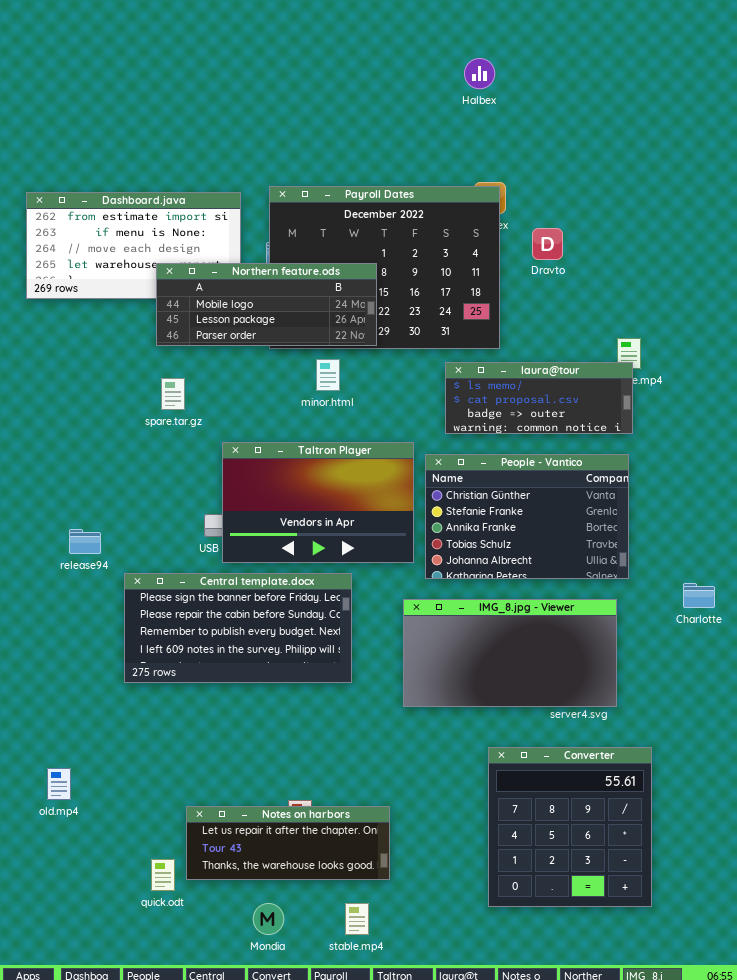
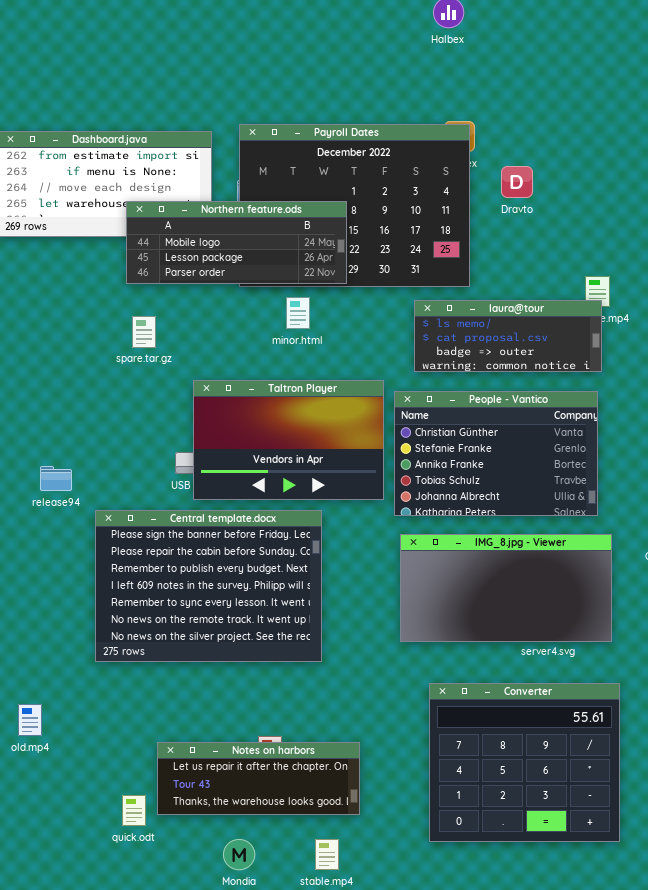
Central template.docx: [124,573,352,683] -> [95,510,322,662], resized
IMG_8.jpg - Viewer: [403,599,617,707] -> [400,534,612,642], moved
Converter: [488,747,652,907] -> [429,683,620,842], resized

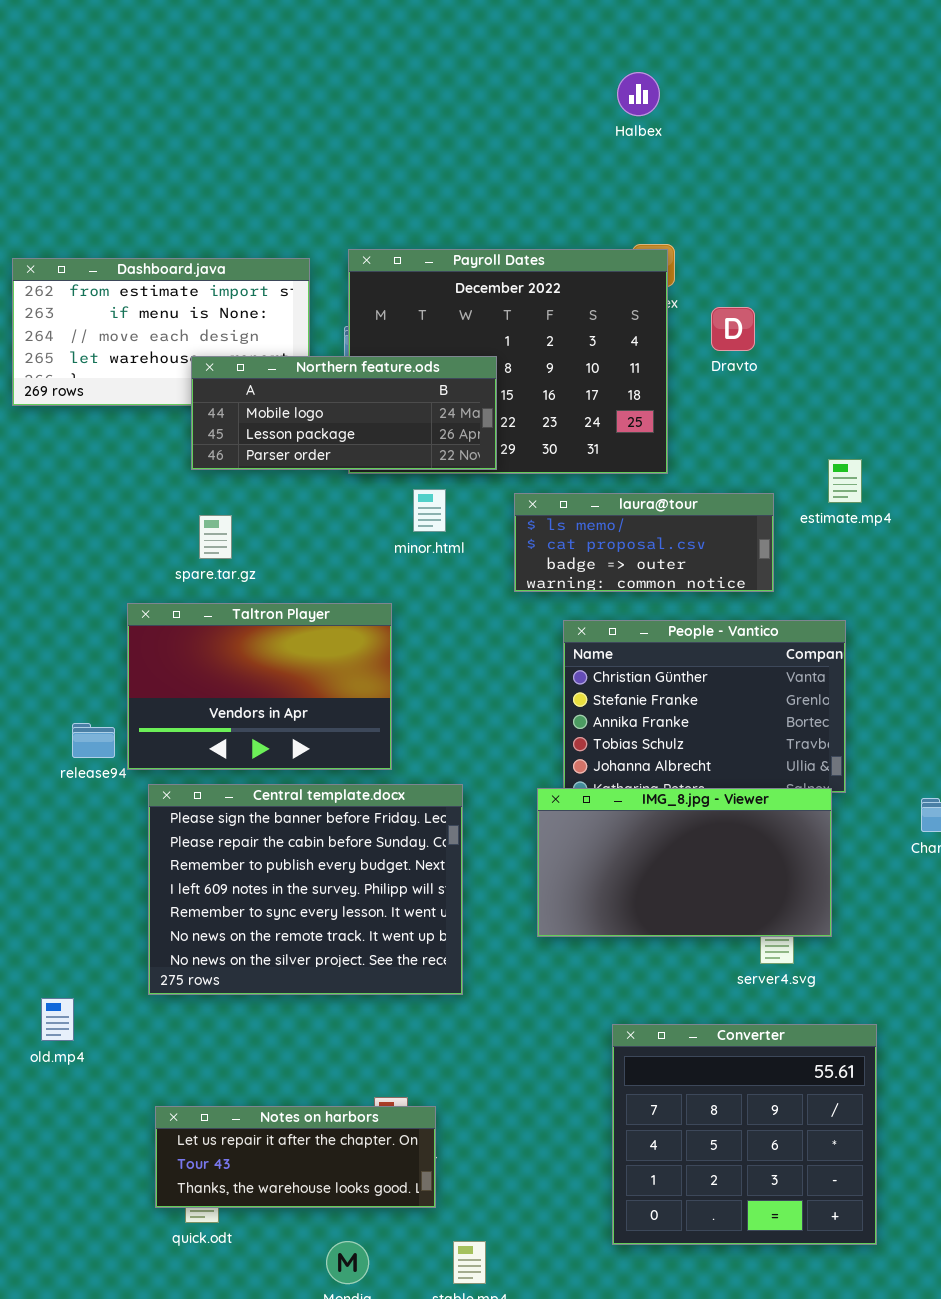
laura@tour: [414,300,602,372] -> [514,493,774,592], moved
Taltron Player: [193,380,384,500] -> [127,603,392,770], moved
IMG_8.jpg - Viewer: [400,534,612,642] -> [537,788,832,937], moved
old.mp4: [18,704,42,736] -> [41,998,74,1041], moved
Notes on harbors: [157,742,360,815] -> [155,1106,436,1208], moved

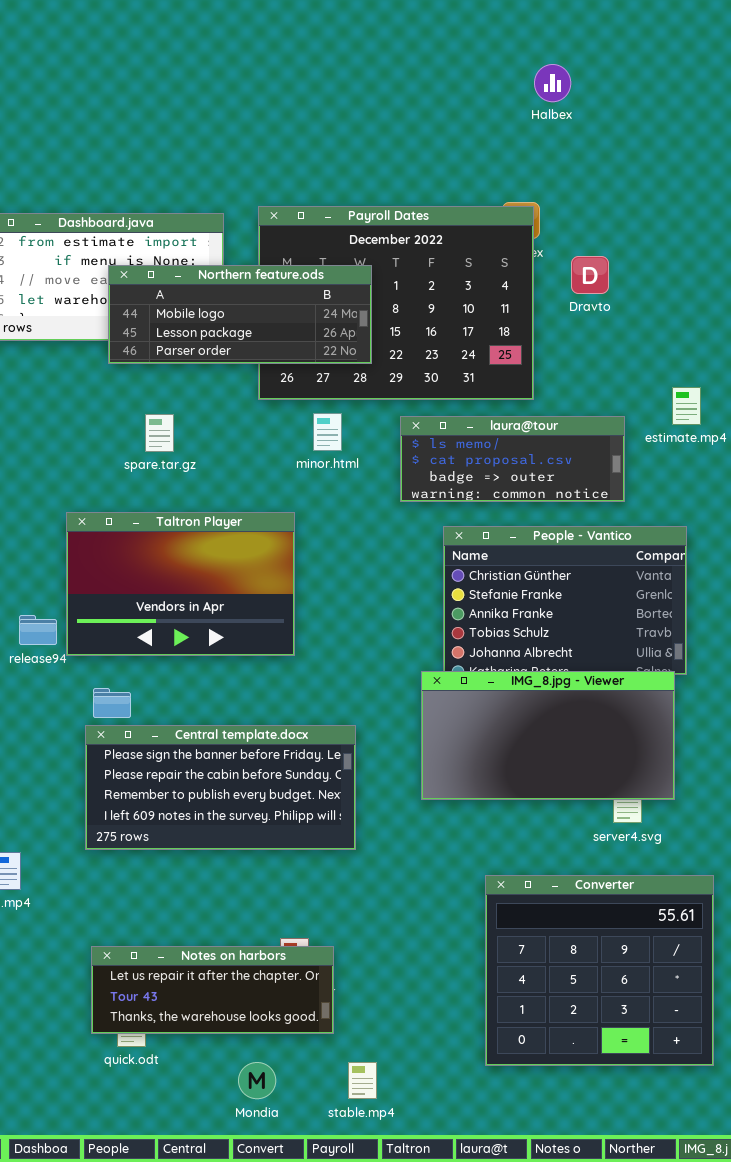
Halbex: [617,72,660,116] -> [534,64,571,102], moved
Northern feature.ods: [191,356,497,470] -> [108,265,372,364], moved
spare.tar.gz: [199,515,232,559] -> [145,414,174,452], moved
Central template.docx: [148,784,463,995] -> [85,725,356,850], resized

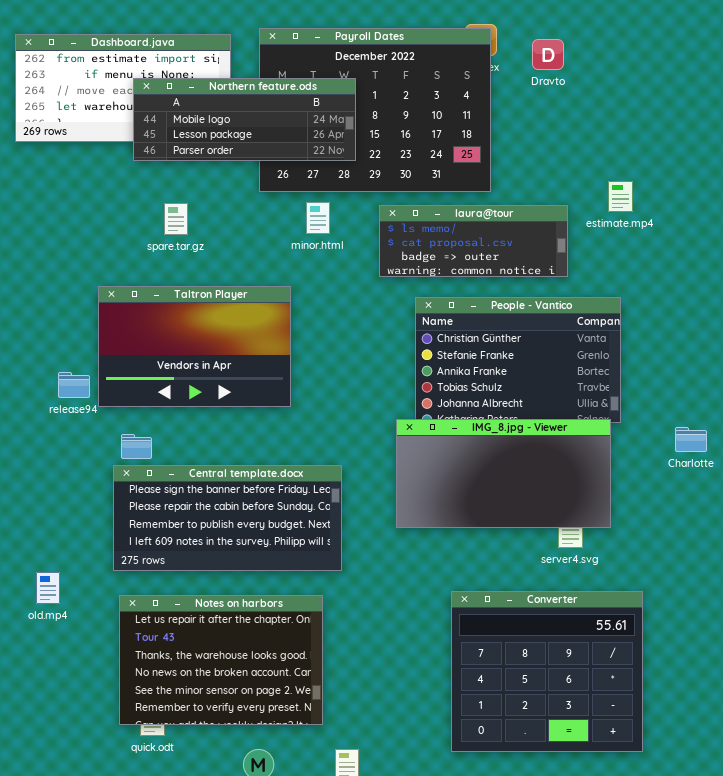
Dravto: [571,256,609,294] -> [532,39,564,70], moved
Notes on harbors: [91,946,334,1034] -> [119,595,323,725], resized

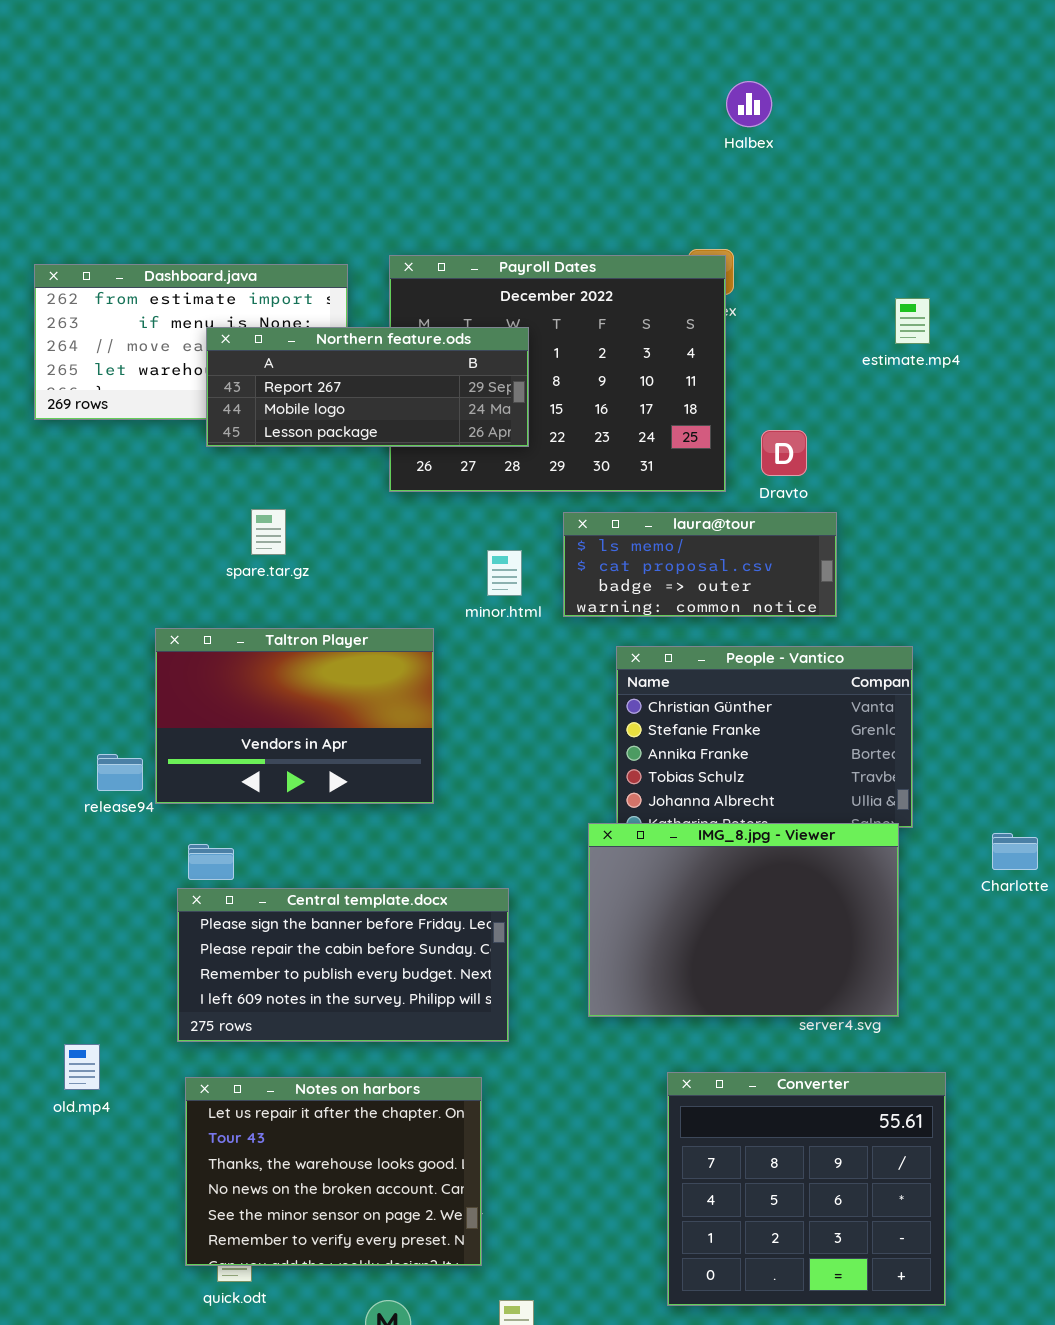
Dravto: [532,39,564,70] -> [761,430,807,476], moved
Northern feature.ods: [133,78,356,161] -> [206,327,529,447], scrolled up 1 row
estimate.mp4: [608,181,633,212] -> [895,298,930,344], moved
minor.html: [306,202,330,234] -> [487,550,522,596], moved
IMG_8.jpg - Viewer: [396,419,611,528] -> [588,823,899,1017], resized

